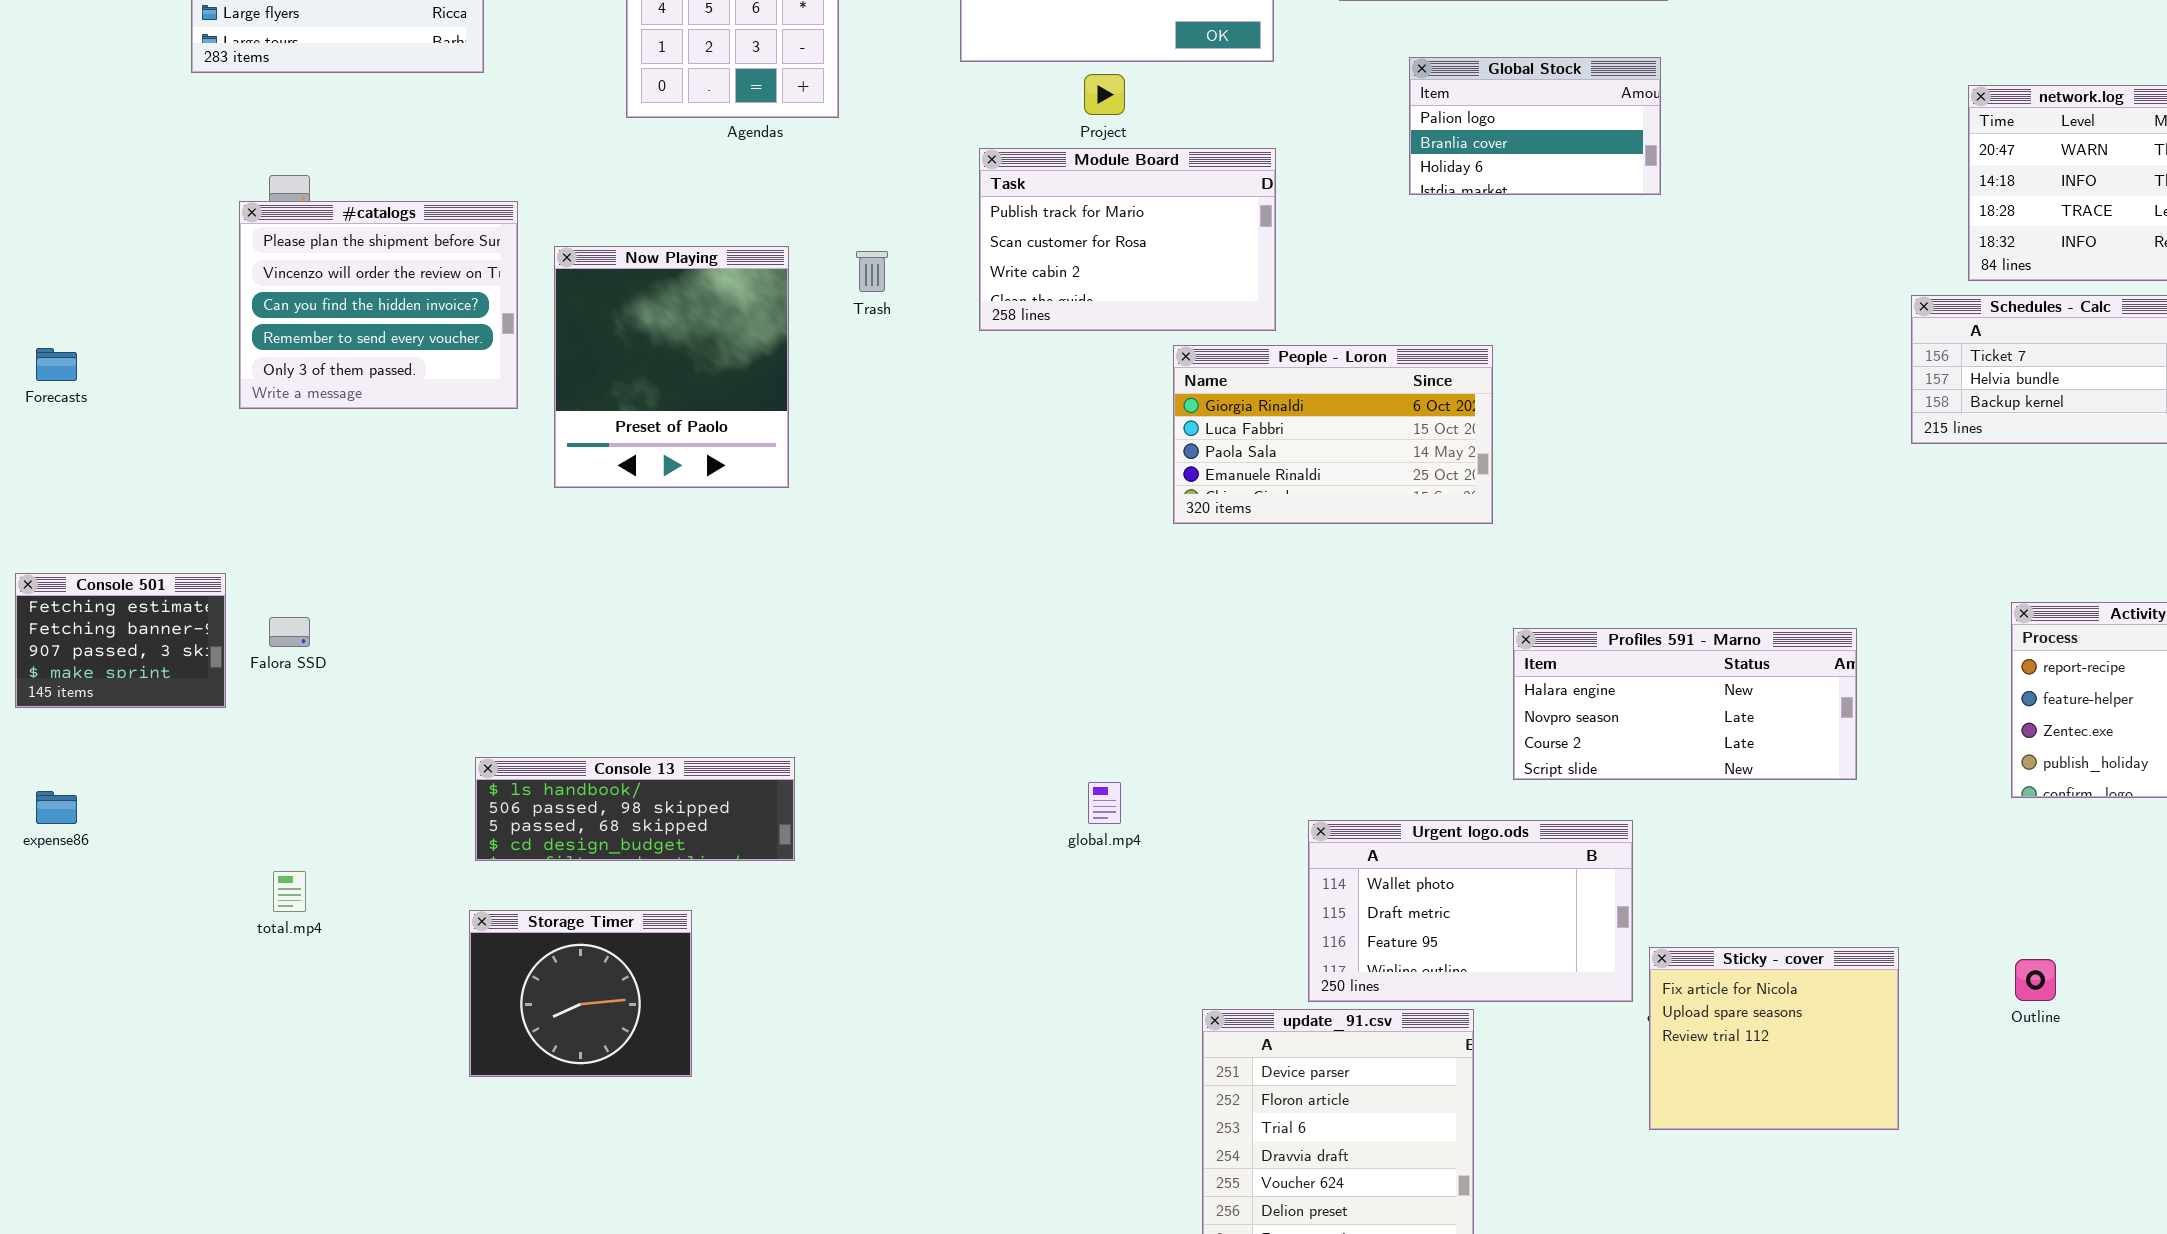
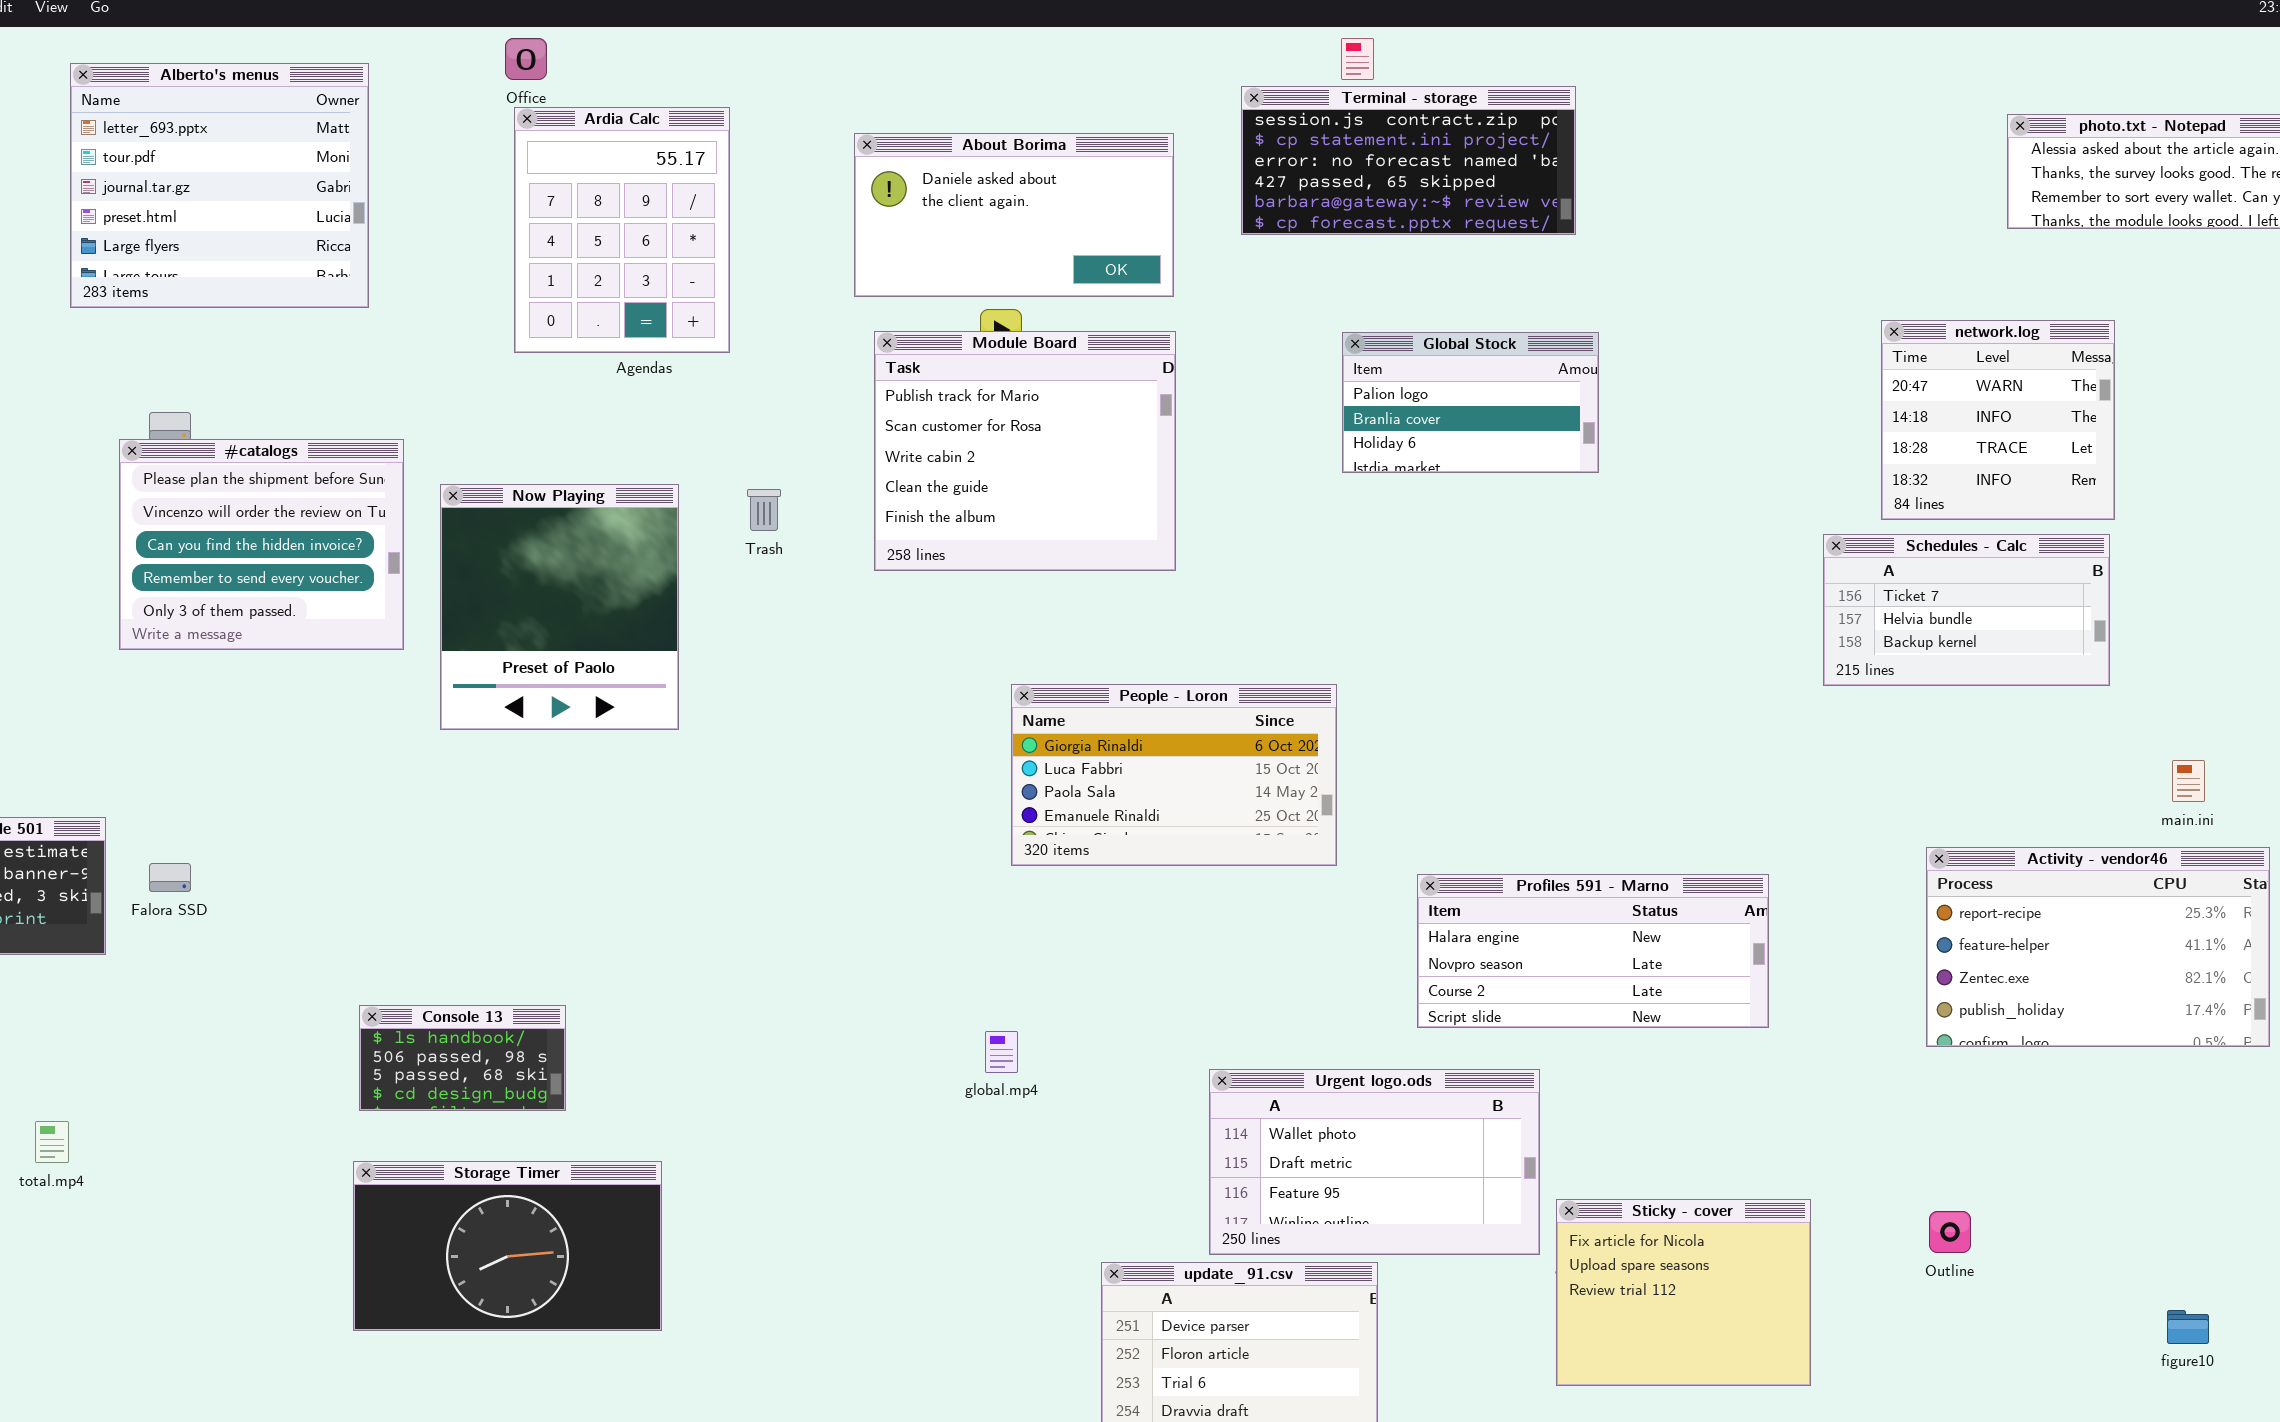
Global Stock: [1409,57,1661,195] -> [1342,332,1599,473], moved
Module Board: [979,148,1276,331] -> [874,331,1176,571], resized
People - Loron: [1173,345,1493,524] -> [1011,684,1337,866], moved
Console 13: [475,757,795,861] -> [359,1005,566,1111], resized
total.mp4: [273,871,306,912] -> [35,1121,69,1163], moved
Storage Timer: [469,910,692,1077] -> [353,1161,662,1331], resized

